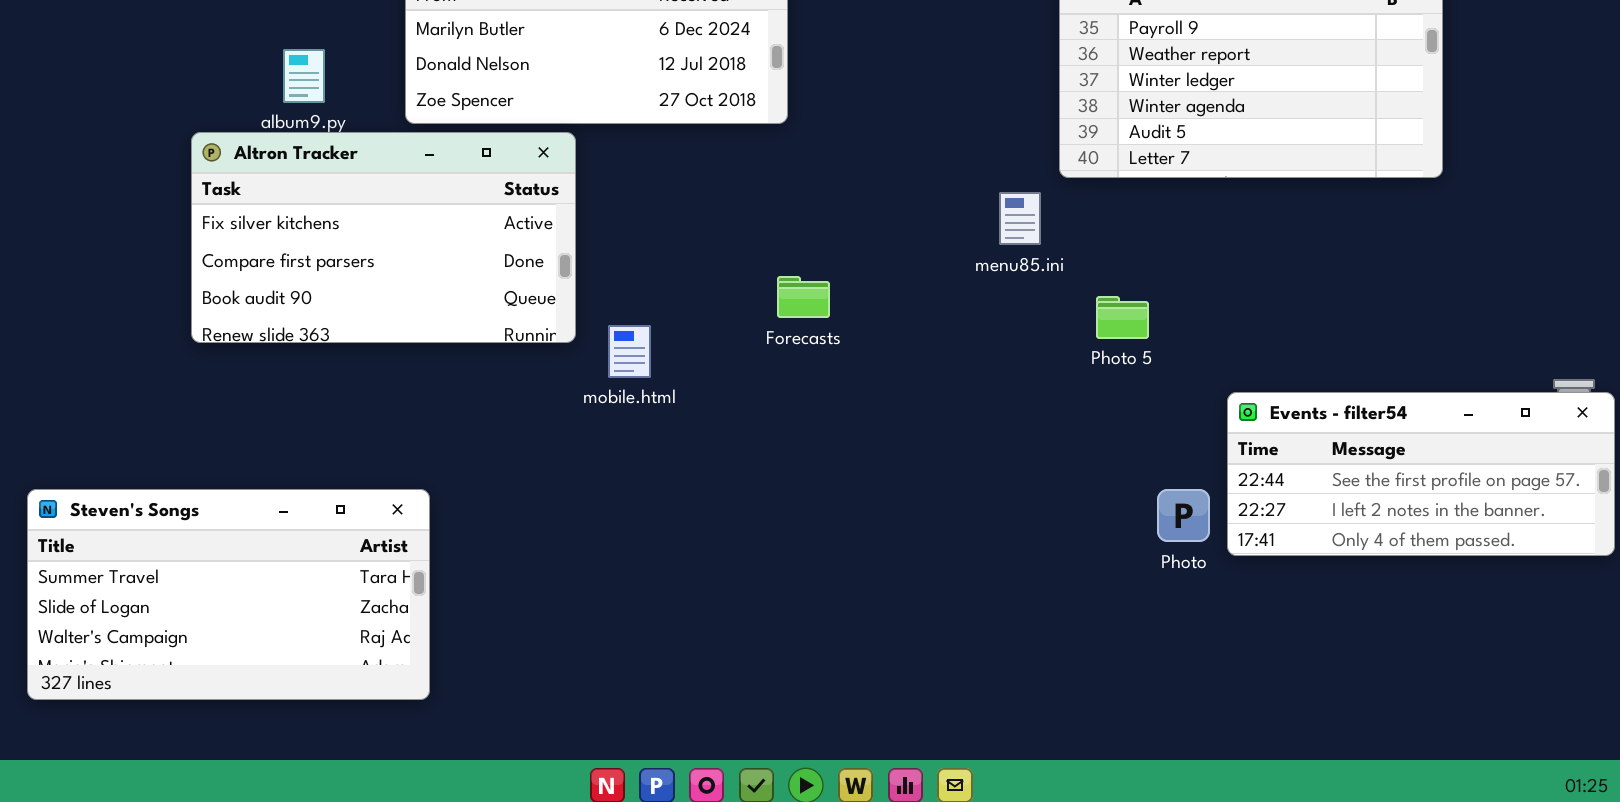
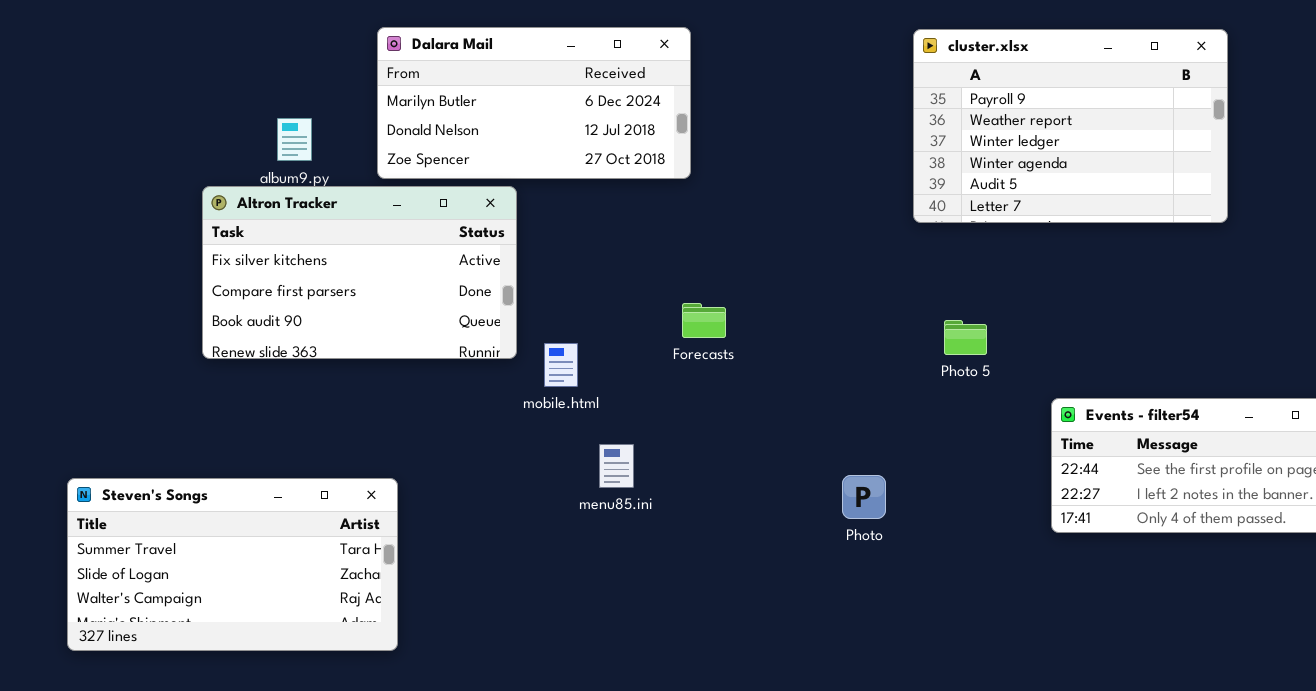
menu85.ini: [999,192,1041,245] -> [599,444,634,488], moved
Photo: [1157,489,1210,542] -> [842,475,886,519], moved

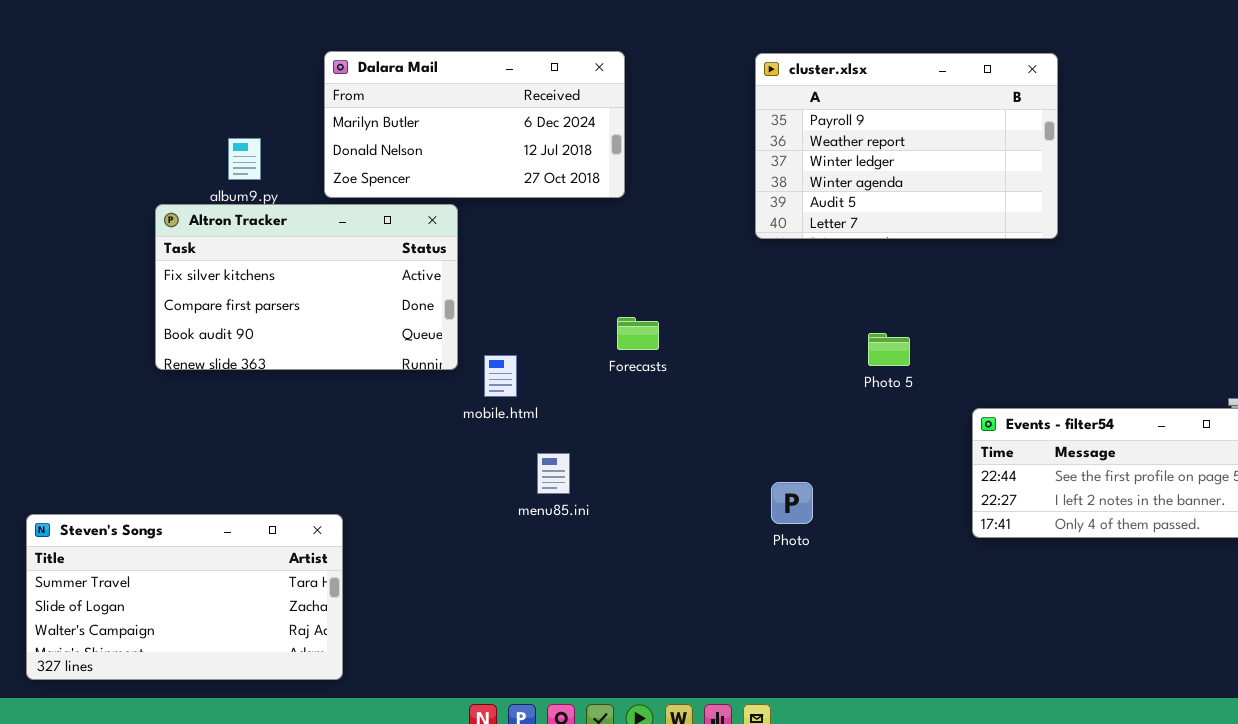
cluster.xlsx: [913,29,1228,223] -> [755,53,1058,239], moved
Steven's Songs: [67,478,398,651] -> [26,514,343,680], moved

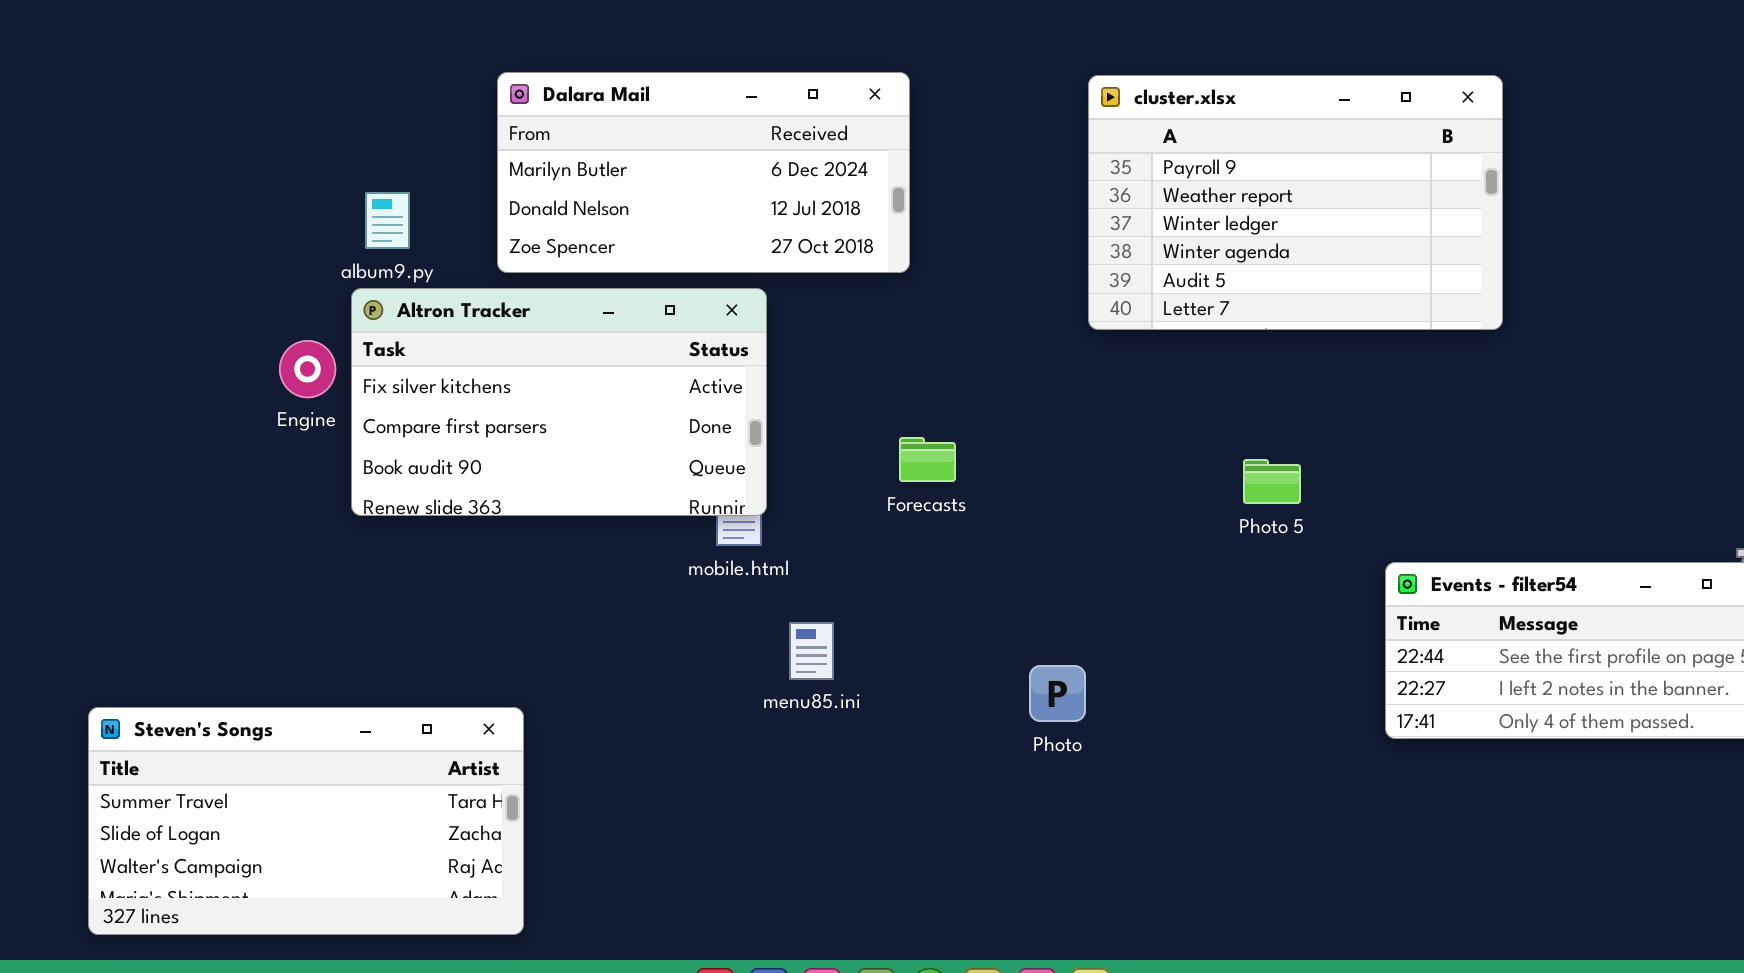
Altron Tracker: [155,204,458,370] -> [351,288,767,516], moved
Photo: [771,482,813,524] -> [1029,665,1086,722], moved

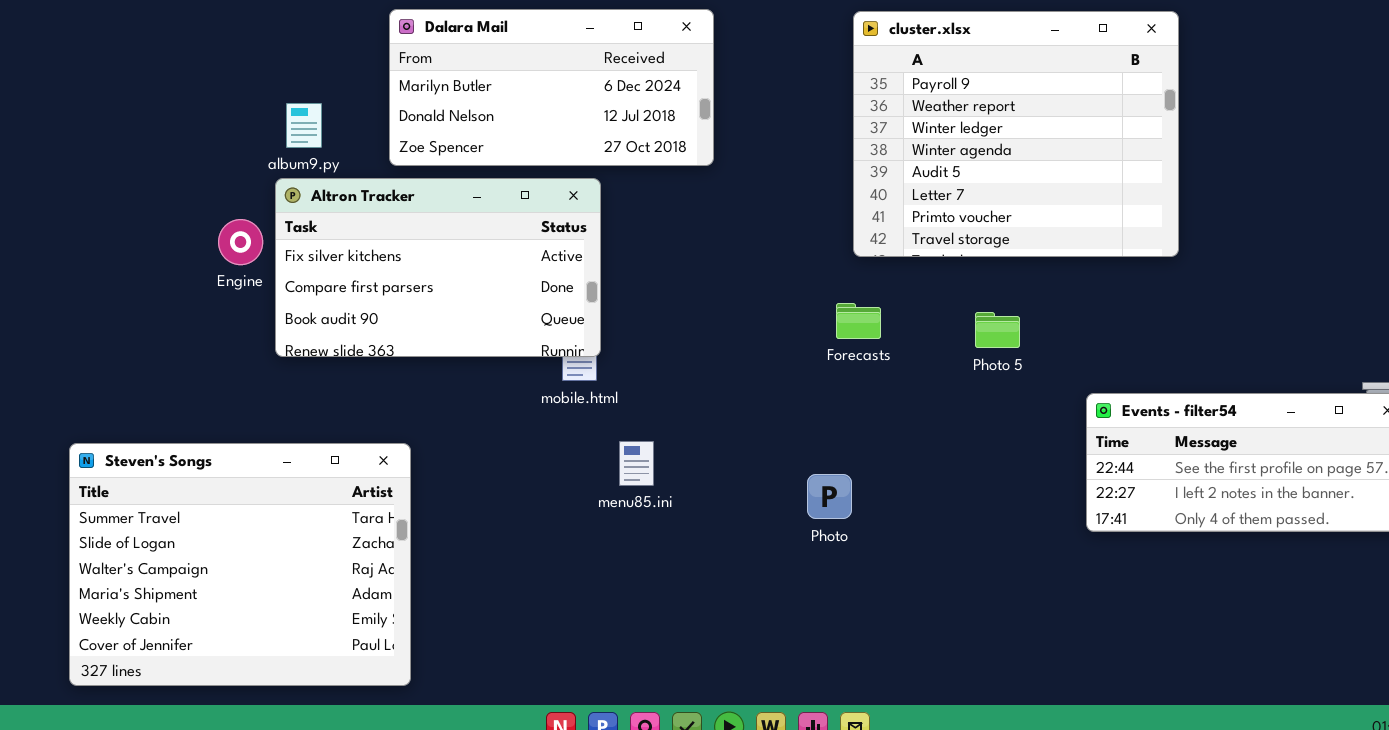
cluster.xlsx: [1088,75,1503,330] -> [853,11,1179,257], resized
Forecasts: [899,437,956,482] -> [836,303,881,339], moved
Steven's Songs: [88,707,524,935] -> [69,443,411,686], resized

